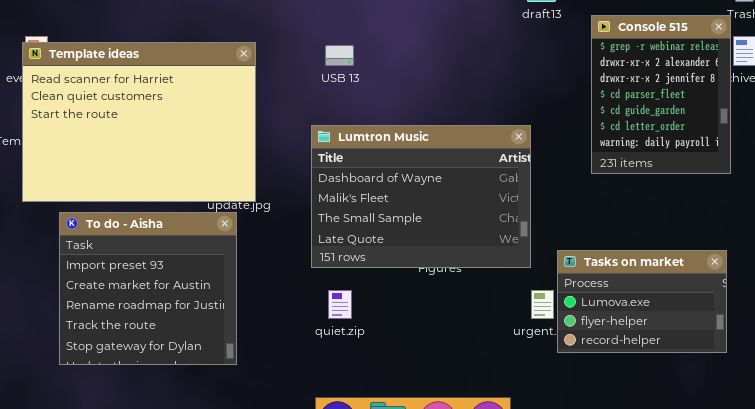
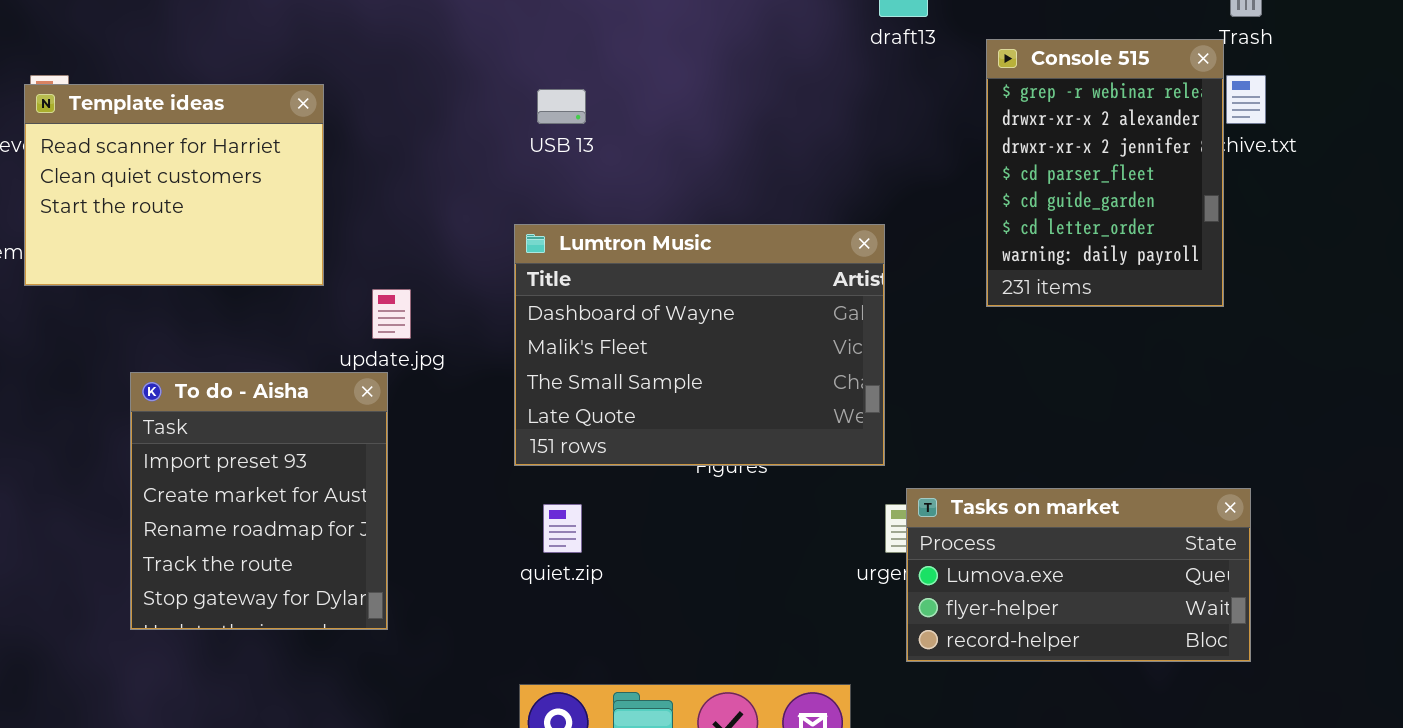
Template ideas: [22,42,256,202] -> [24,84,324,286], resized
To do - Aisha: [59,212,237,365] -> [130,372,388,630], resized
Tasks on market: [557,250,727,353] -> [906,488,1251,662], moved, resized

